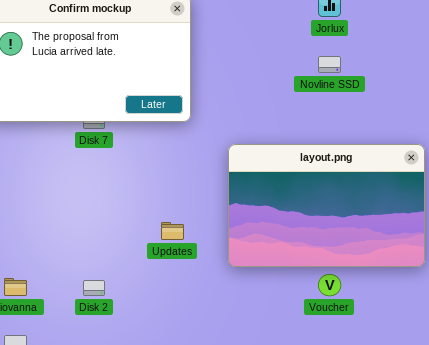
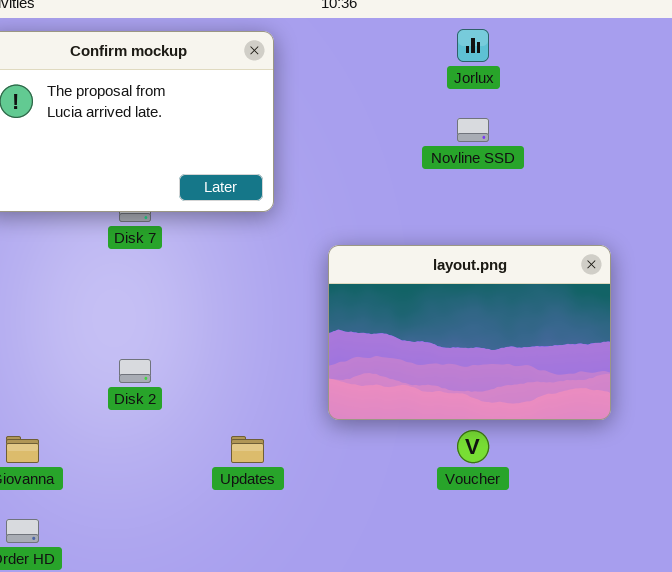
Updates: [161,222,184,240] -> [231,436,264,463], moved
Disk 2: [83,280,105,296] -> [119,359,151,383], moved

